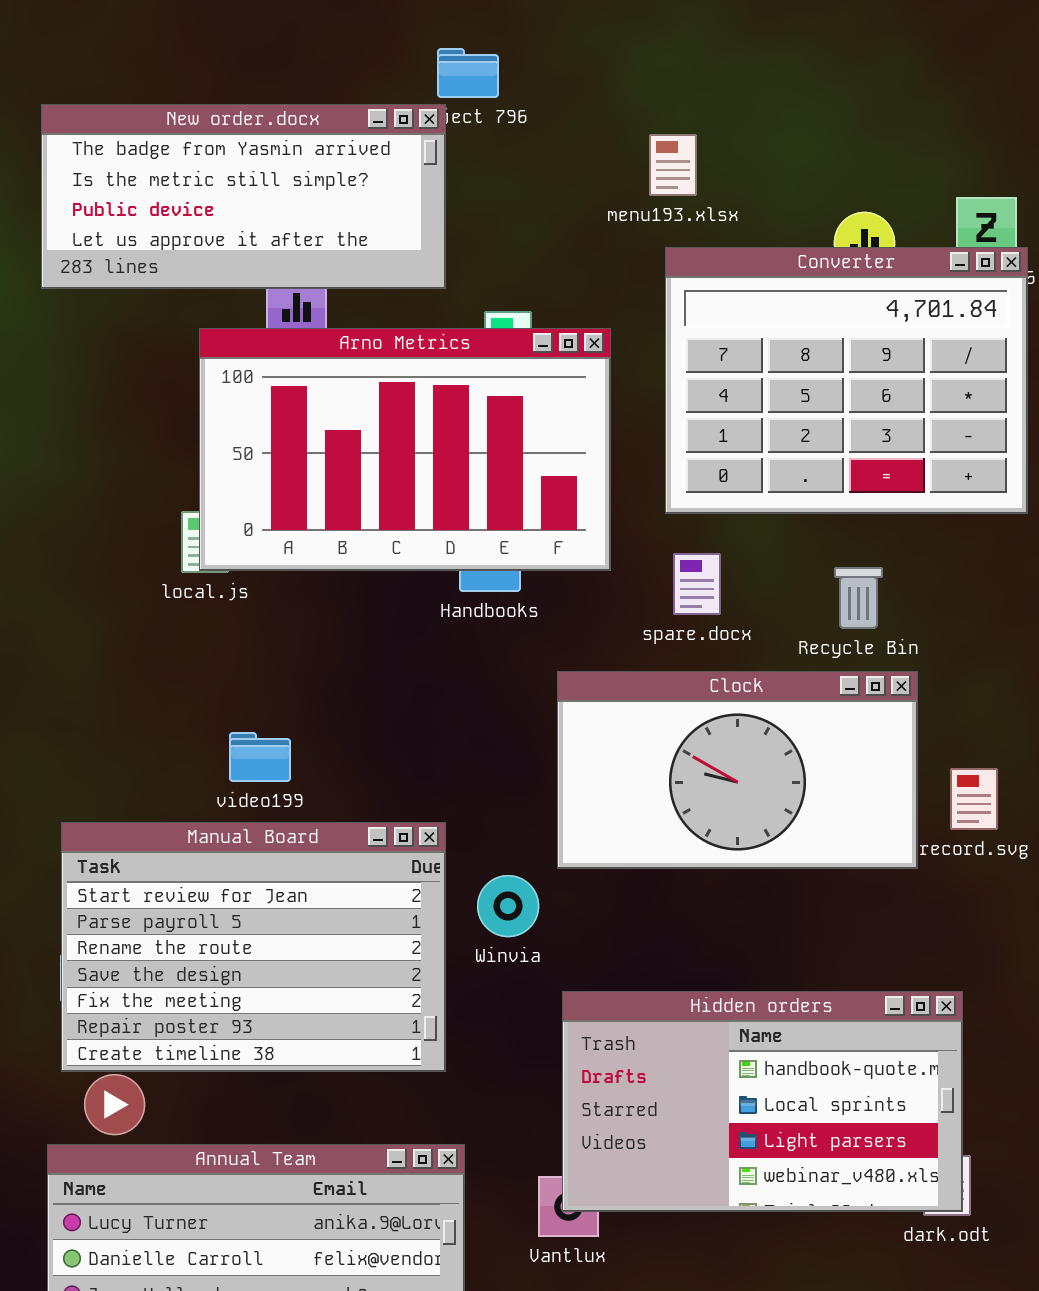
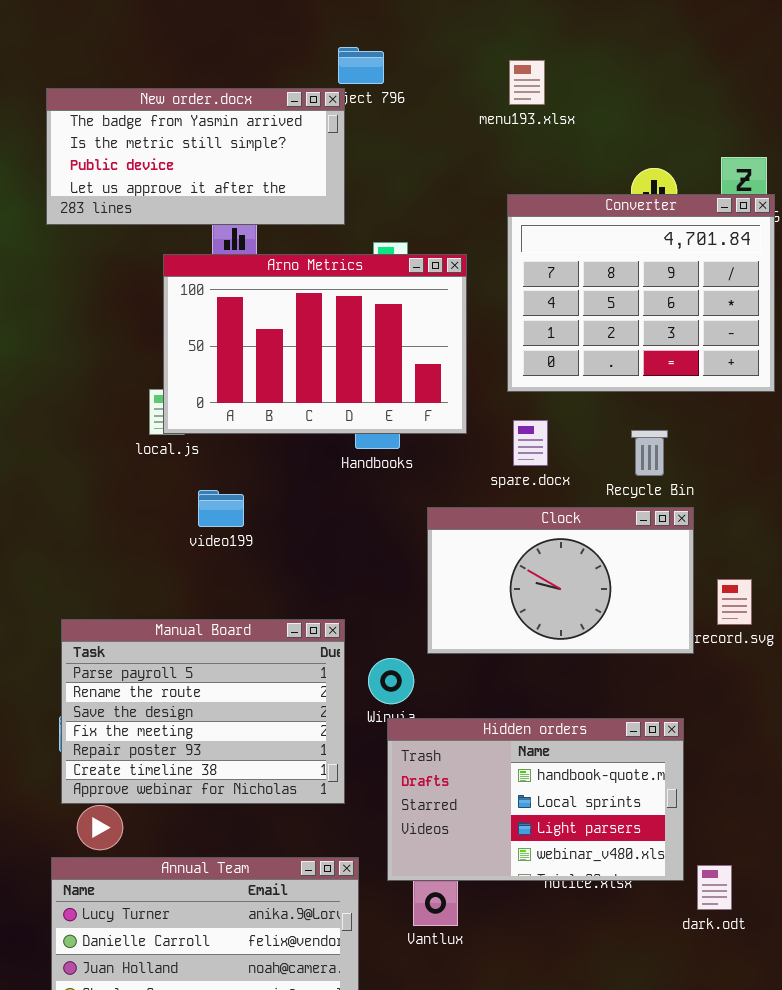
menu193.xlsx: [649,134,697,196] -> [509,60,545,105], moved
video199: [229,732,291,782] -> [198,490,244,527], moved
Manual Board: [61,822,446,1072] -> [61,619,345,804], scrolled down 1 row
Hidden orders: [562,991,963,1212] -> [387,718,684,881], moved

